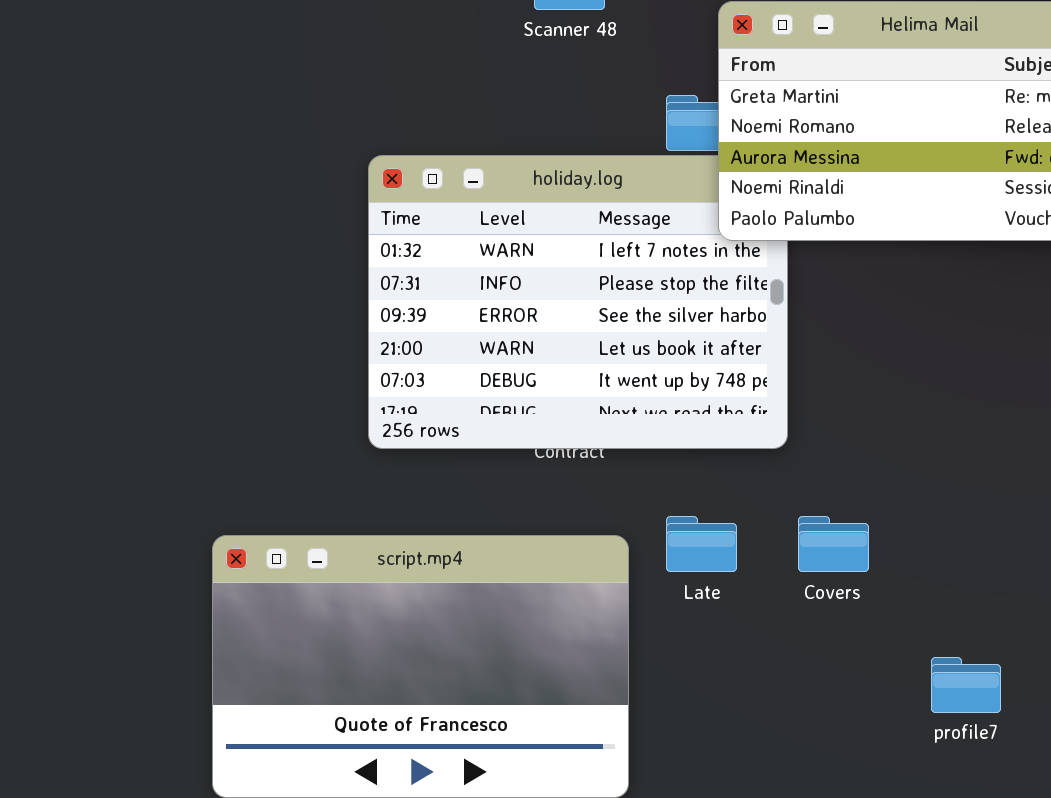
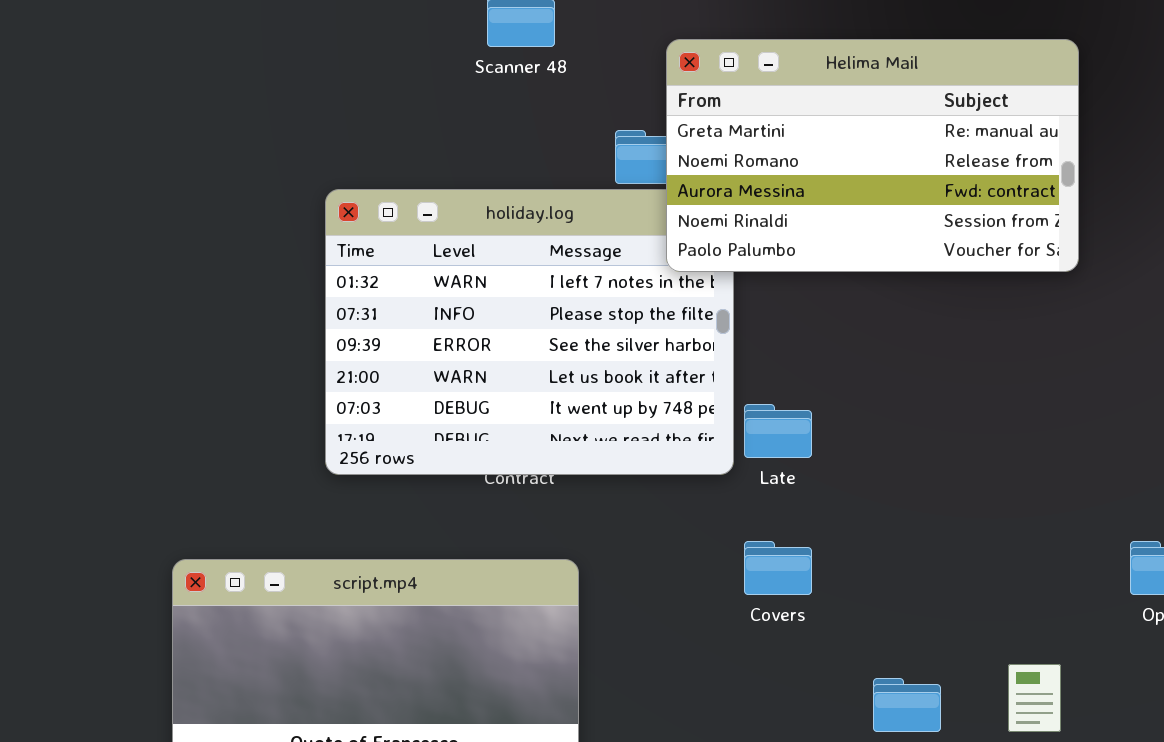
Late: [666,516,737,572] -> [744,404,812,458], moved

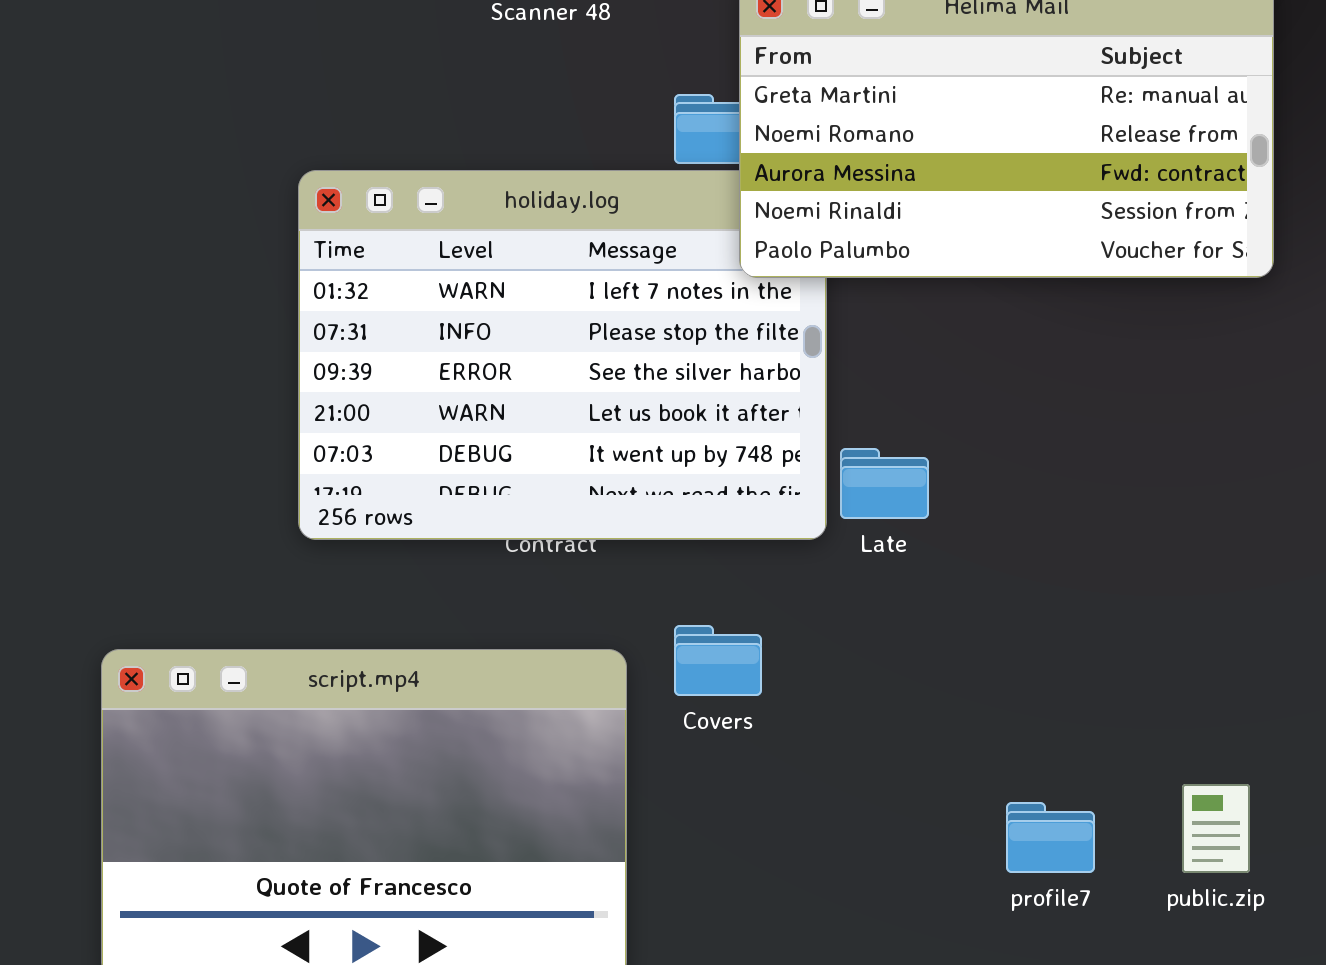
Covers: [744,541,812,595] -> [674,625,762,696], moved

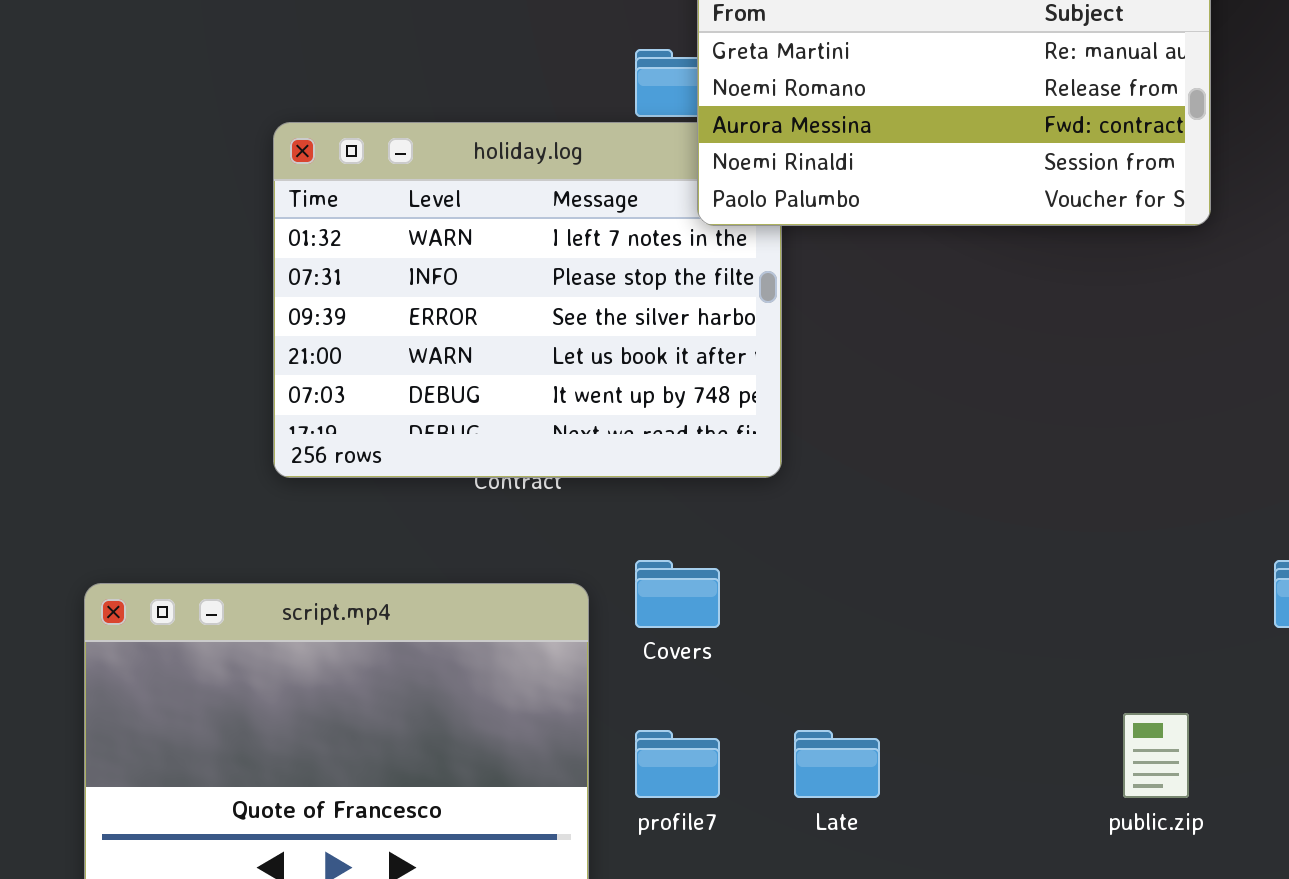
Late: [840,448,929,519] -> [794,730,880,798], moved
profile7: [1006,802,1095,873] -> [635,730,720,798], moved

